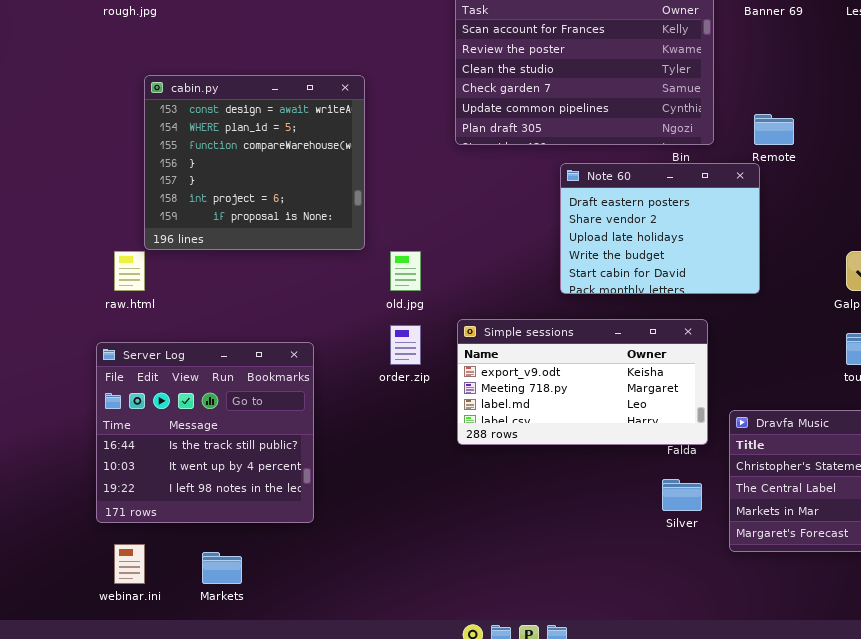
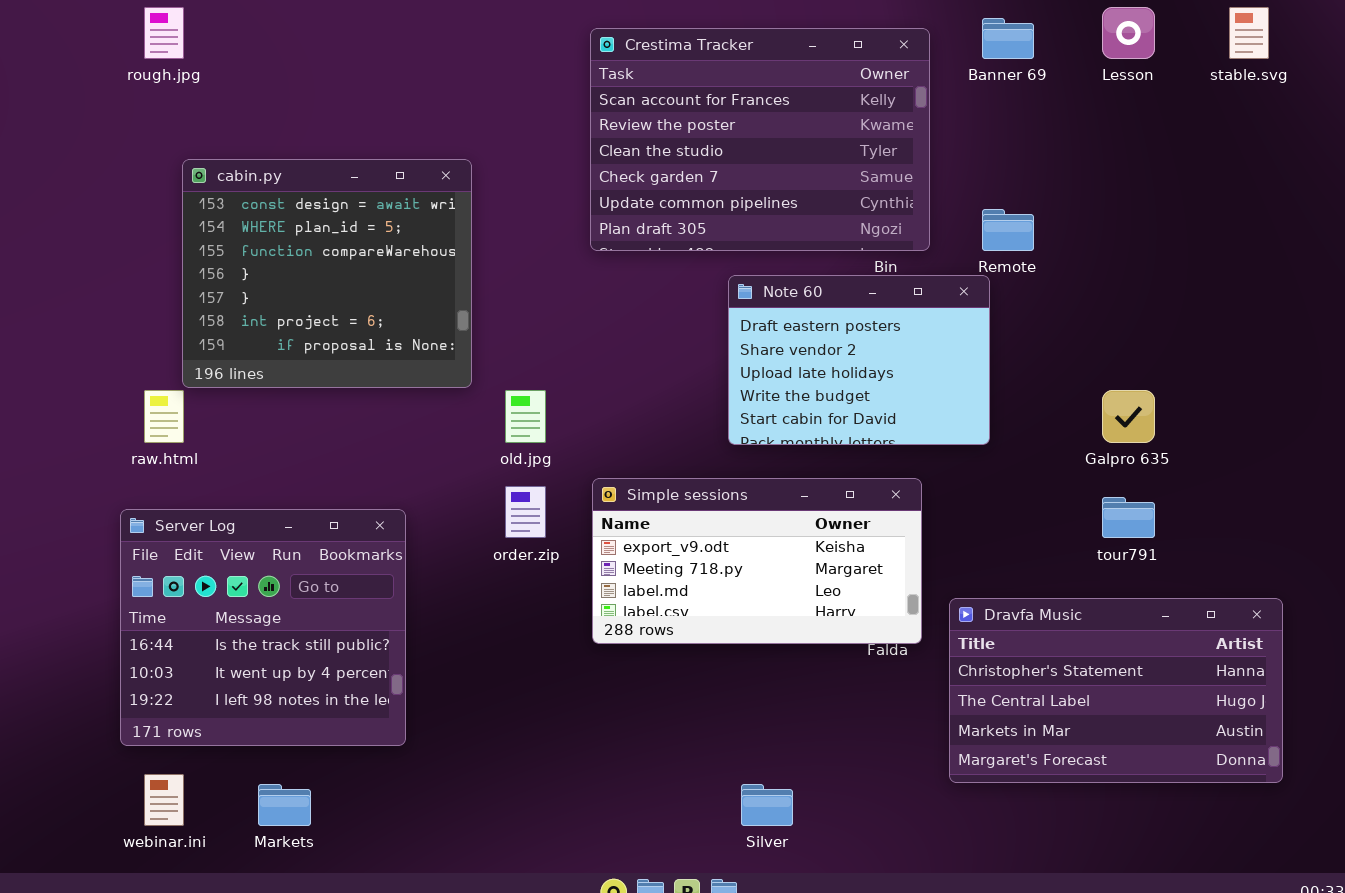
Silver: [662,479,702,511] -> [741,784,793,826], moved

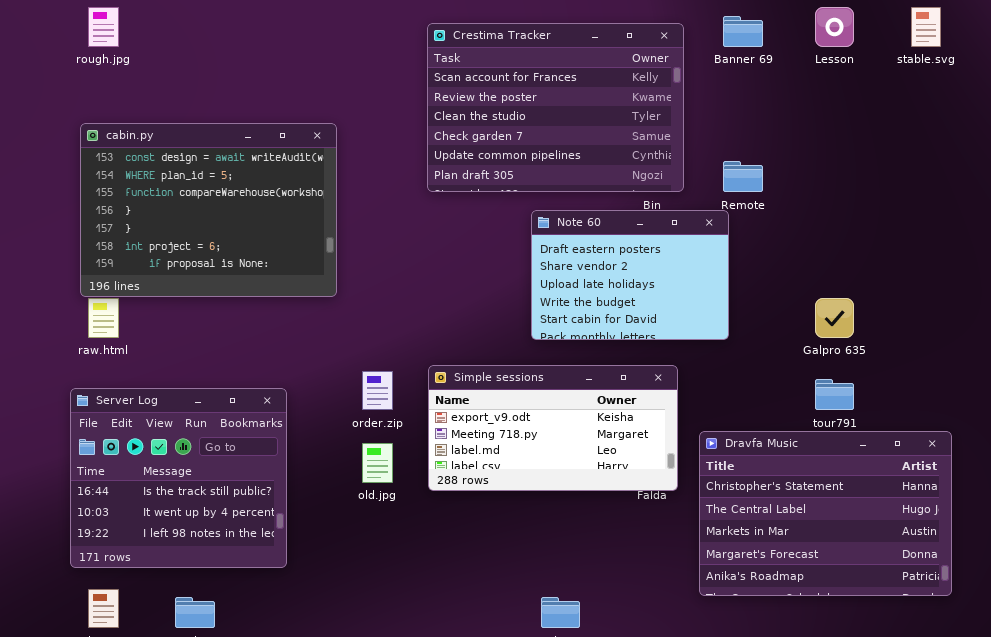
cabin.py: [182,159,472,388] -> [80,123,337,297], resized
old.jpg: [505,390,546,443] -> [362,443,393,483], moved
Dravfa Music: [949,598,1283,783] -> [699,431,952,596], resized

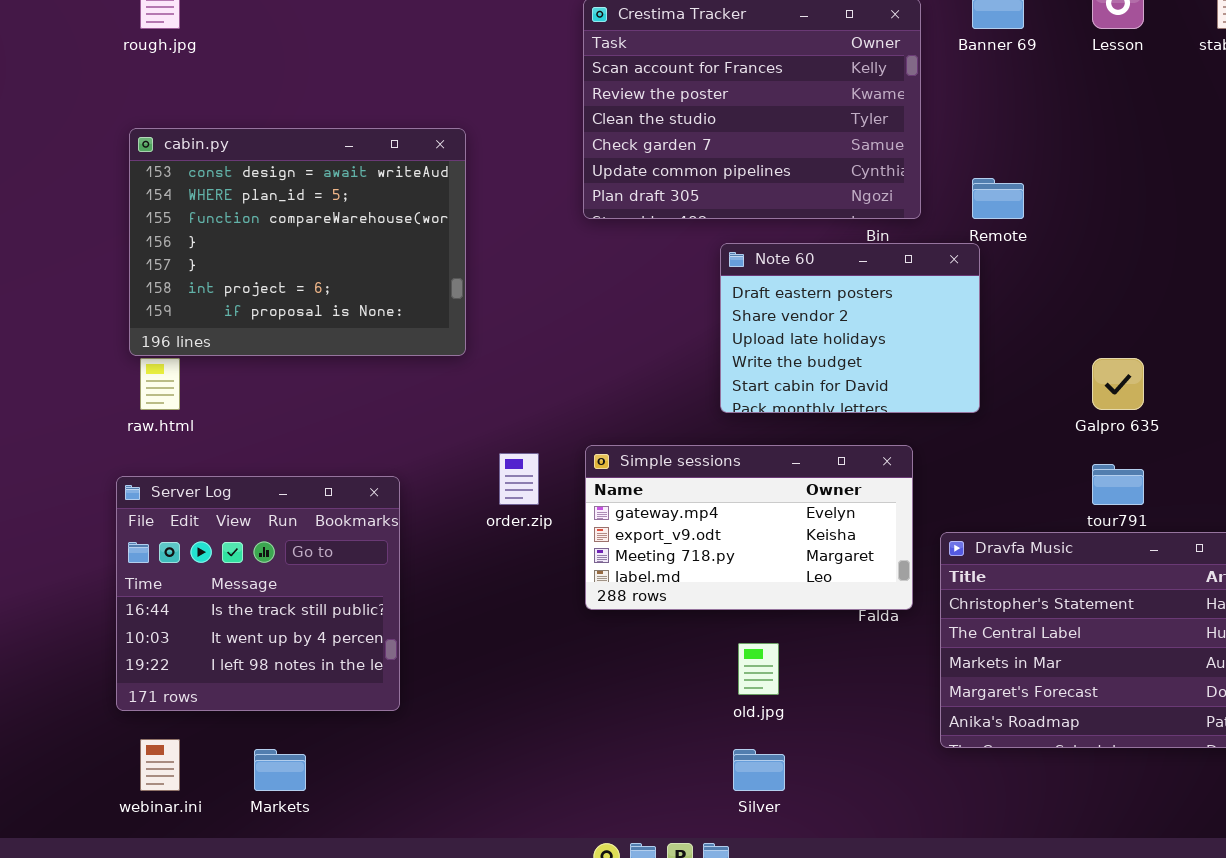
Simple sessions: [428,365,678,491] -> [585,445,913,610], scrolled up 1 row
old.jpg: [362,443,393,483] -> [738,643,779,695], moved

